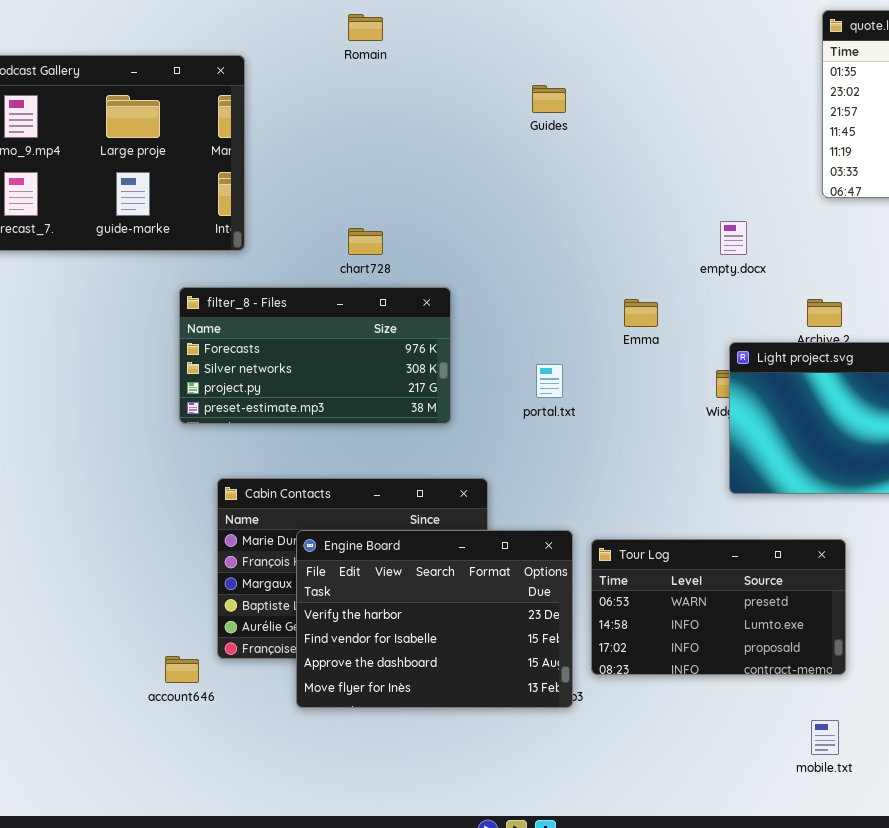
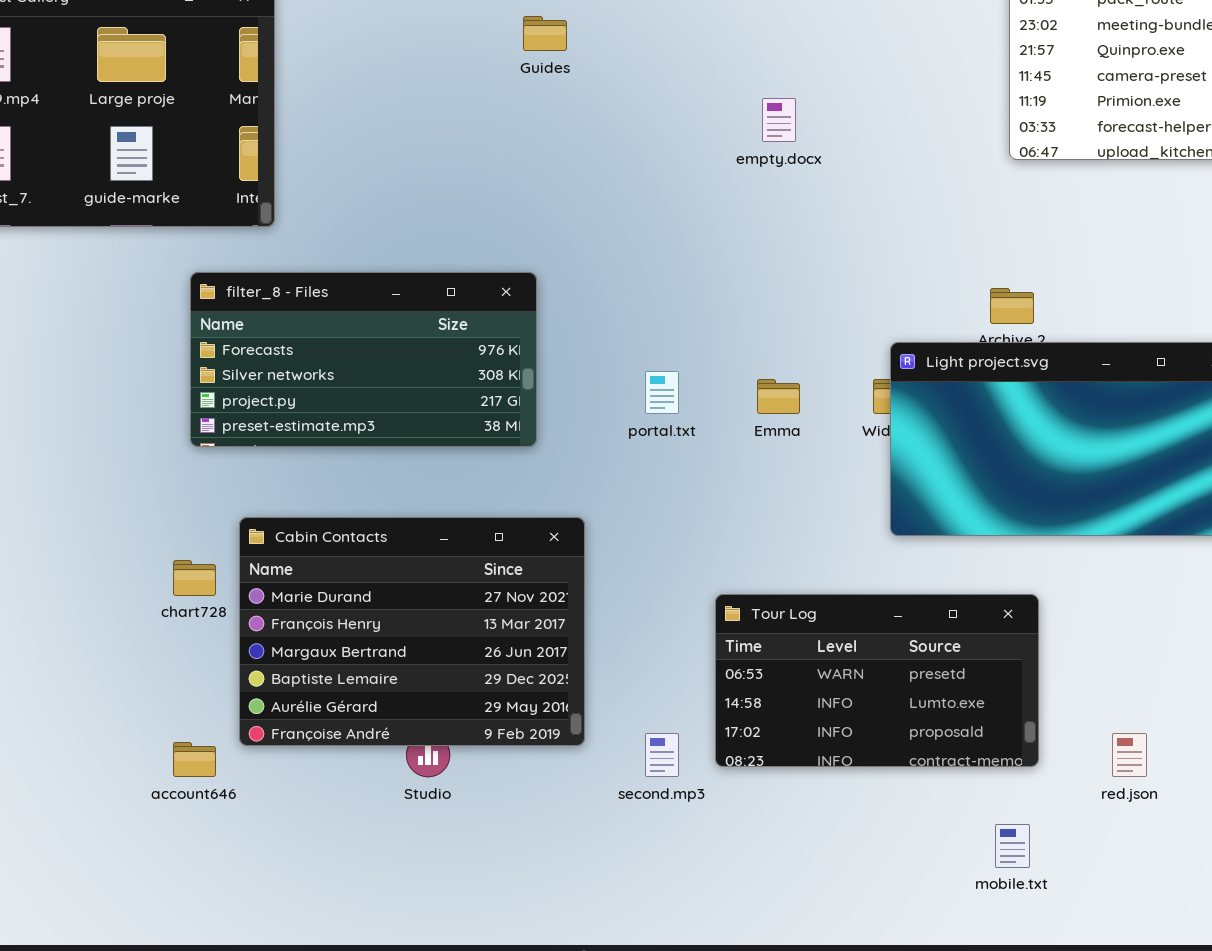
Guides: [532,85,566,113] -> [523,16,567,51], moved
empty.docx: [720,221,747,255] -> [762,98,796,142], moved
chart728: [348,228,383,255] -> [173,560,216,596], moved
Emma: [624,299,658,327] -> [757,379,800,414], moved
Engine Board: [296,530,573,708] -> none, closed

